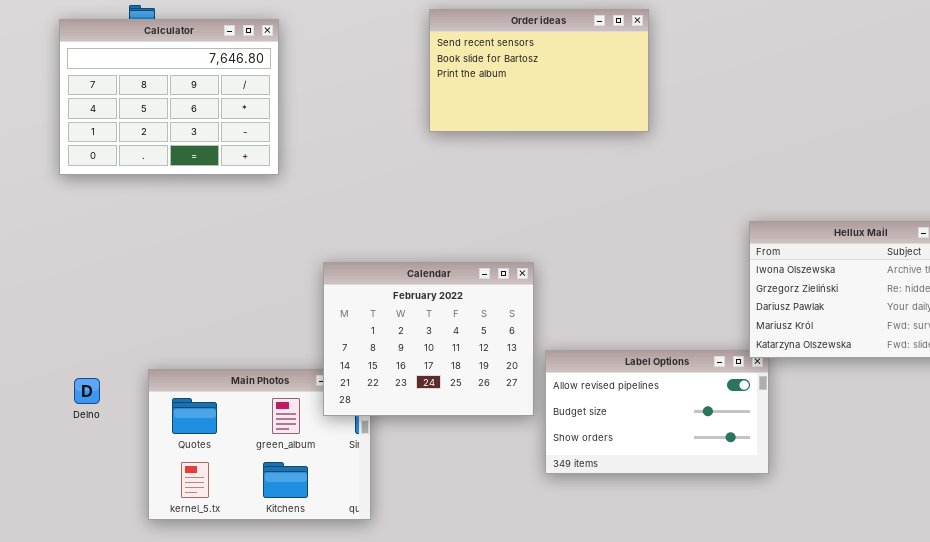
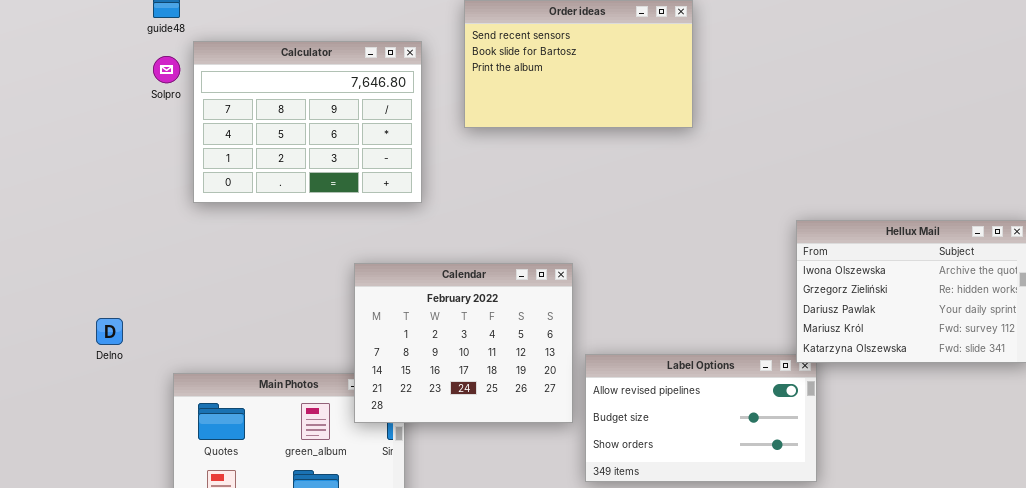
Calculator: [59,19,279,175] -> [193,41,422,203], moved
Delno: [74,378,100,404] -> [96,318,123,345], moved

